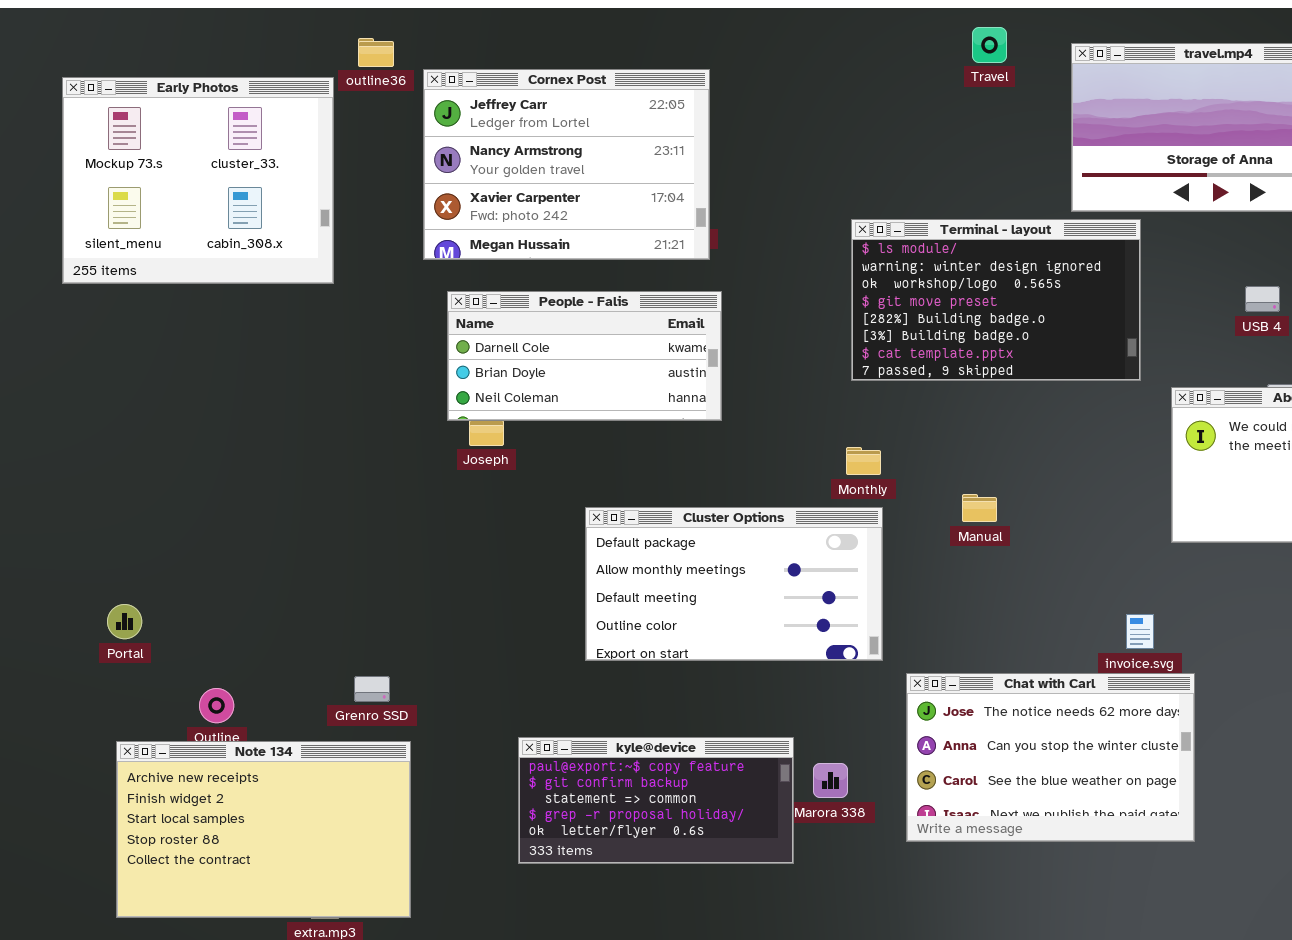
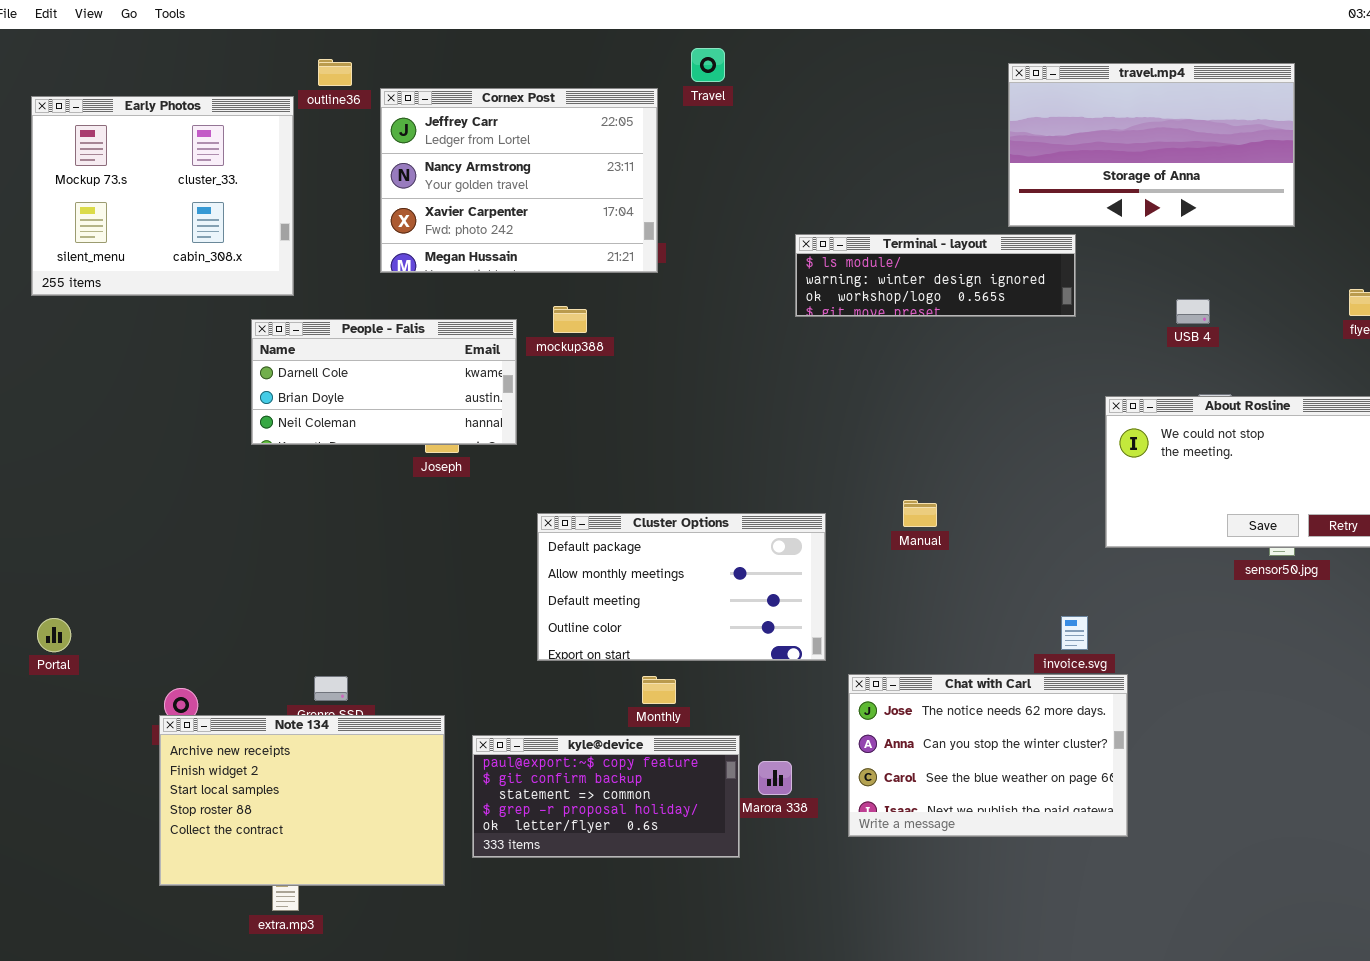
Travel: [972,27,1007,63] -> [691,48,725,82], moved
Terminal - layout: [851,219,1141,381] -> [795,234,1076,317], resized
People - Falis: [447,291,722,421] -> [251,319,517,445], moved
Monthly: [846,447,881,475] -> [642,676,676,704], moved
Portal: [107,604,142,639] -> [37,618,71,652], moved
Note 134: [116,741,411,918] -> [159,715,445,886], moved

